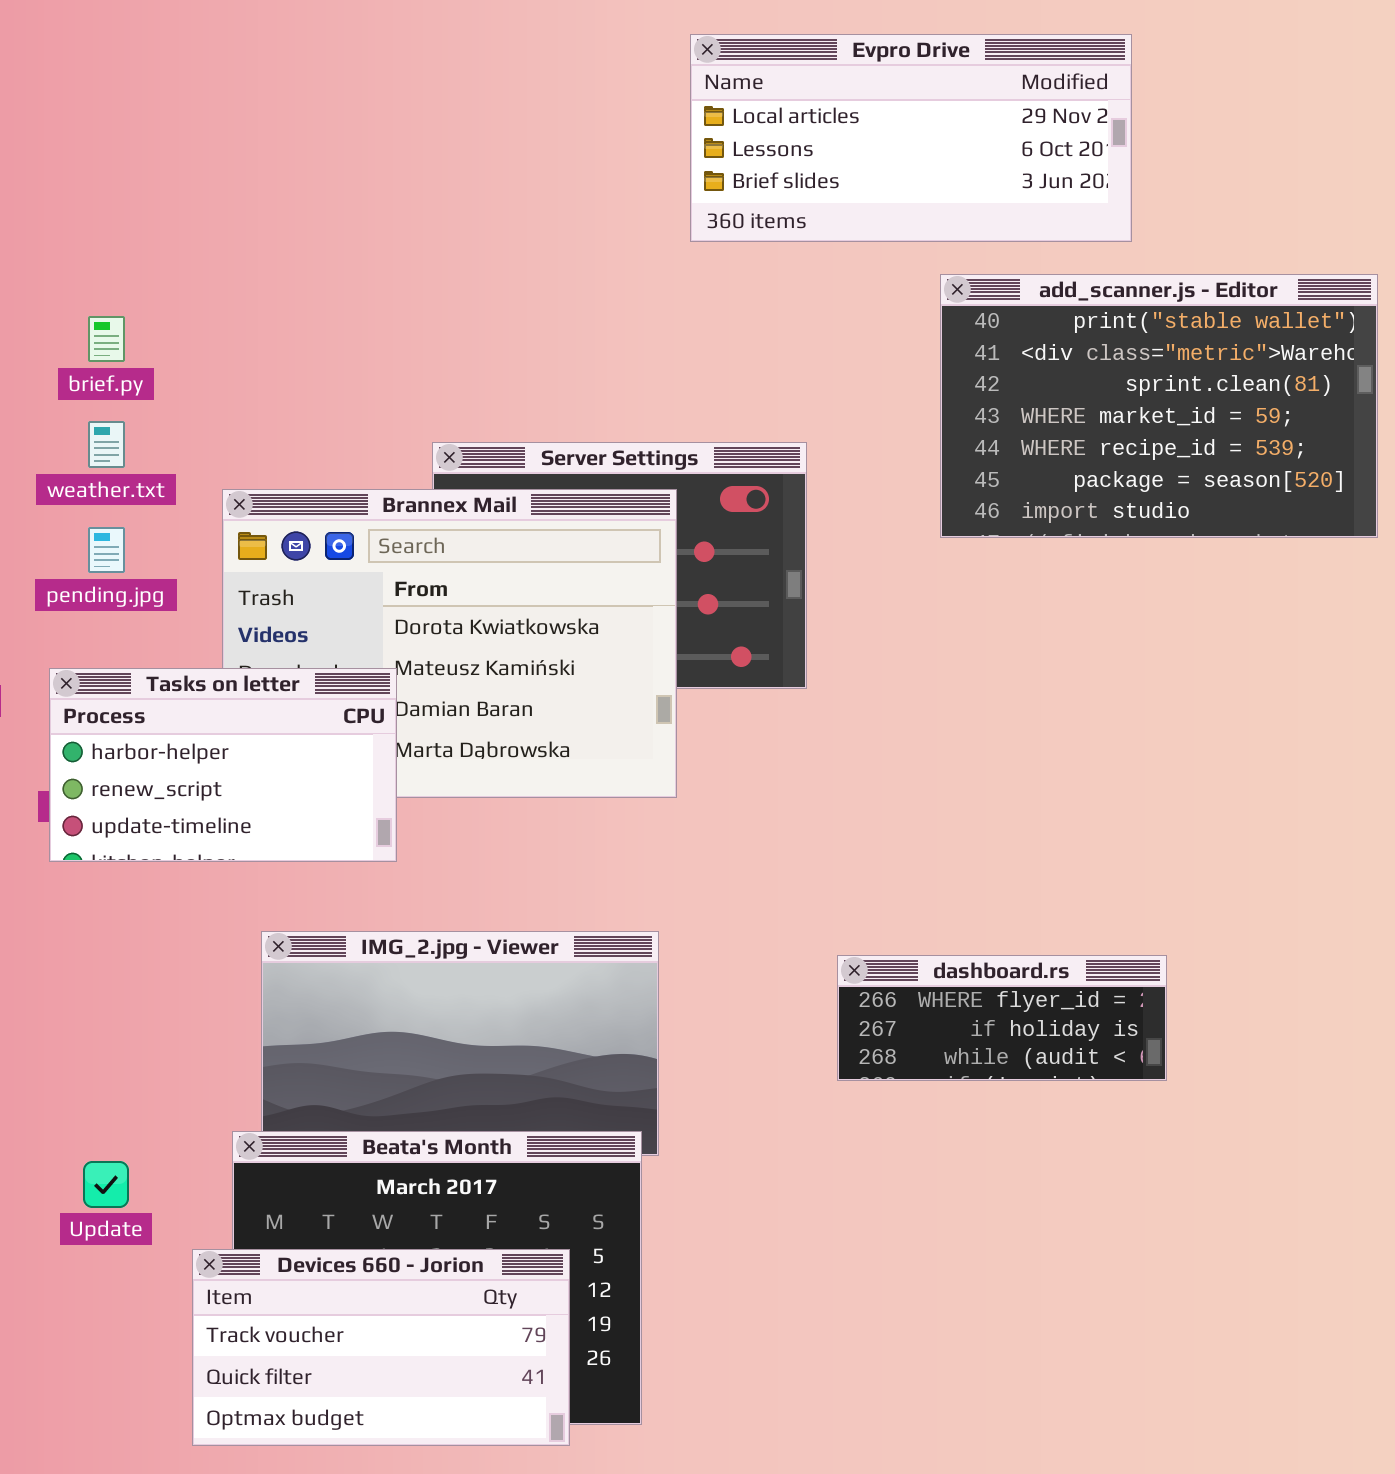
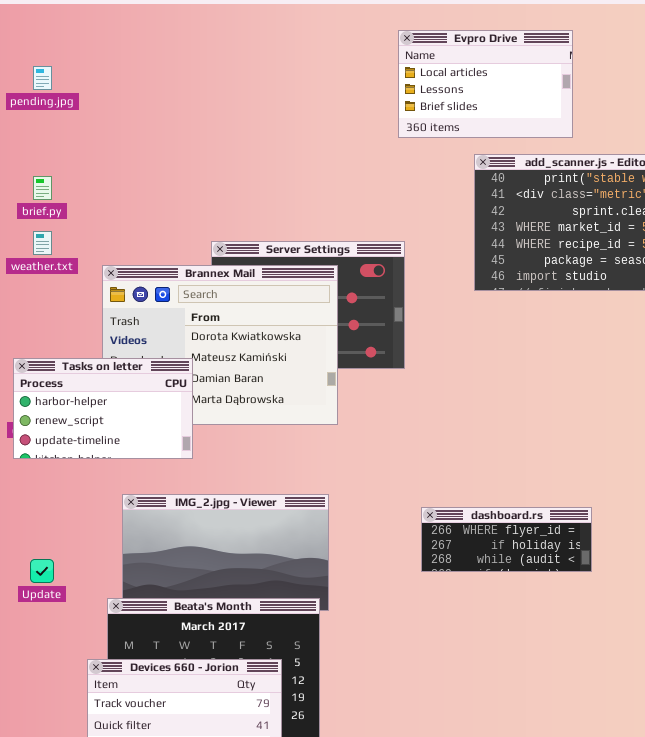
Evpro Drive: [690,34,1132,242] -> [398,30,573,138], resized
pending.jpg: [88,527,125,573] -> [33,66,52,90], moved
Update: [83,1161,129,1208] -> [30,559,54,583], moved

